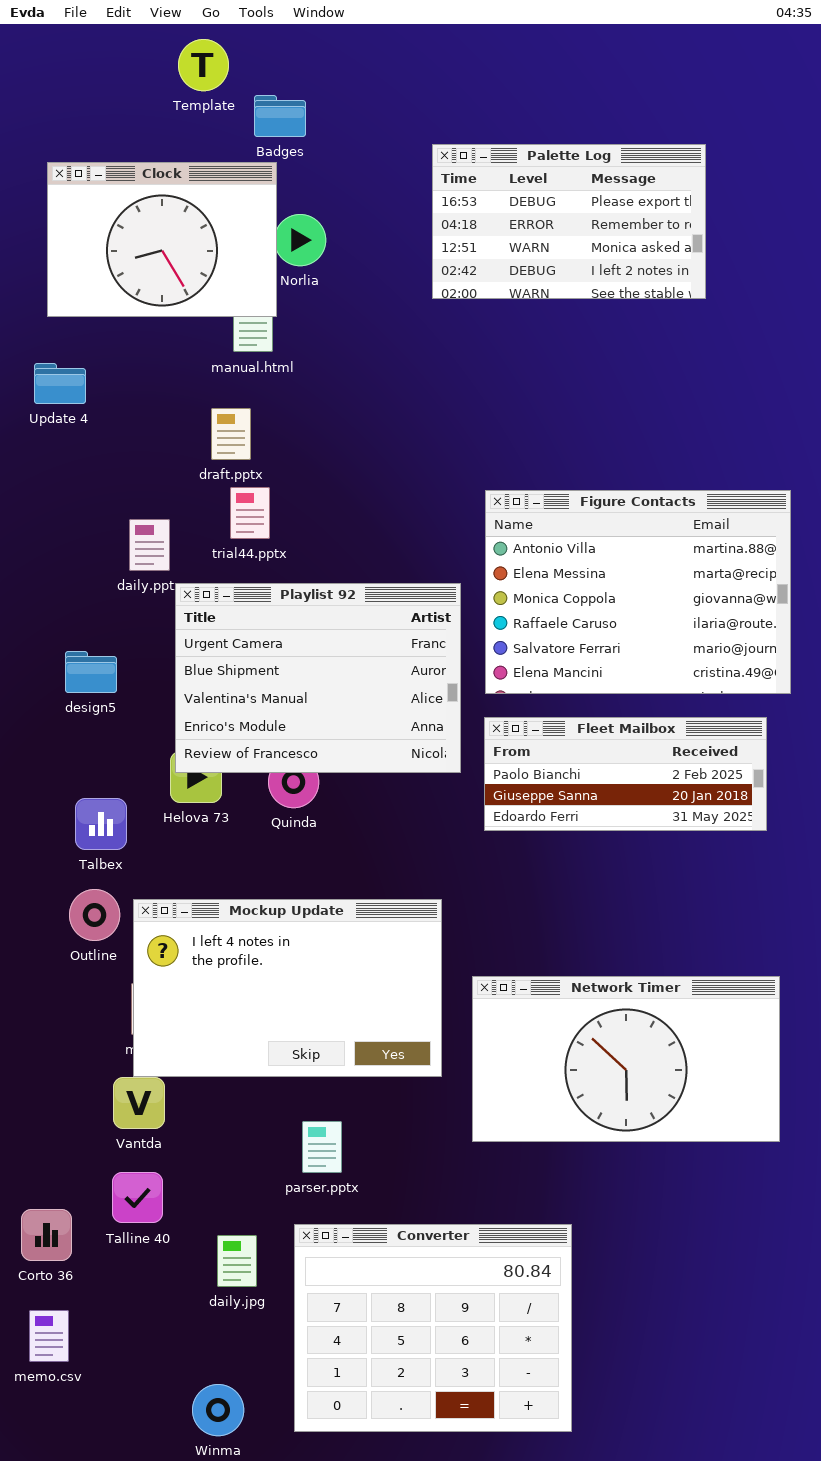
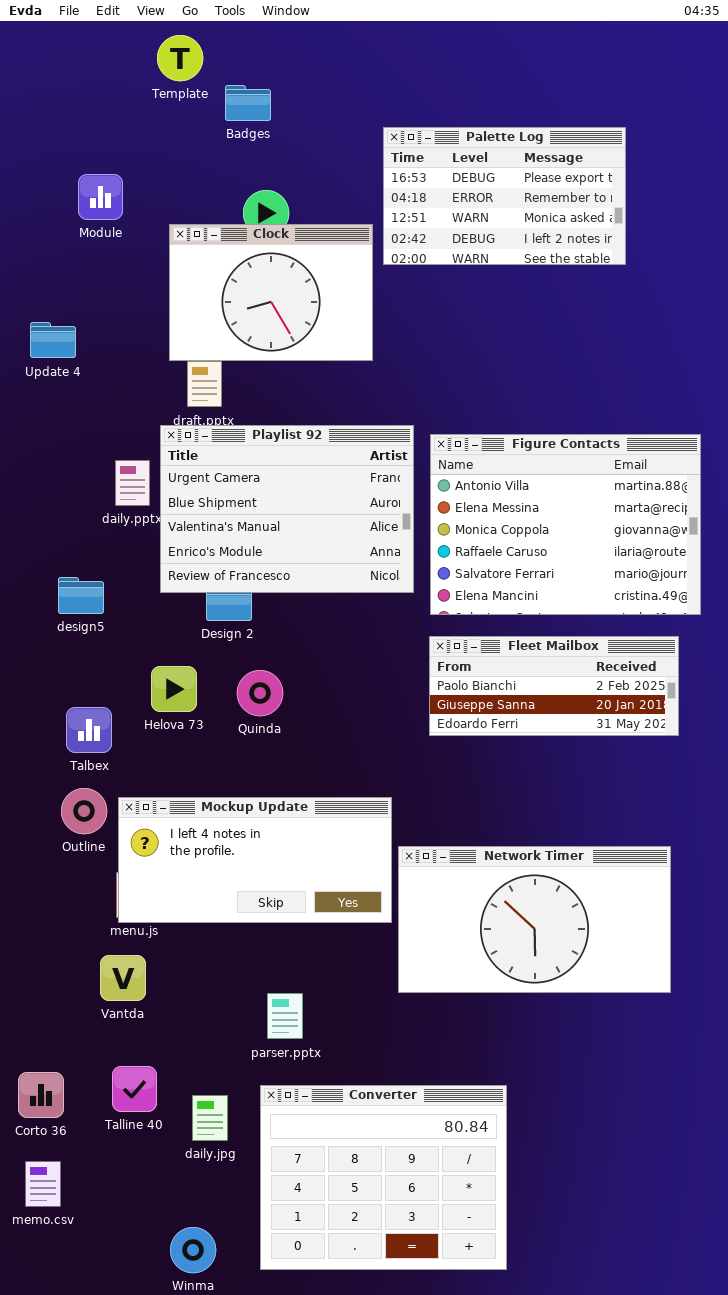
Clock: [47,162,277,317] -> [169,224,373,361], moved
Playlist 92: [175,583,461,773] -> [160,425,414,593], moved
Mockup Update: [133,899,442,1077] -> [118,797,392,923], resized
Network Timer: [472,976,780,1142] -> [398,846,671,993], moved
Talline 40: [112,1172,163,1223] -> [112,1066,157,1112], moved

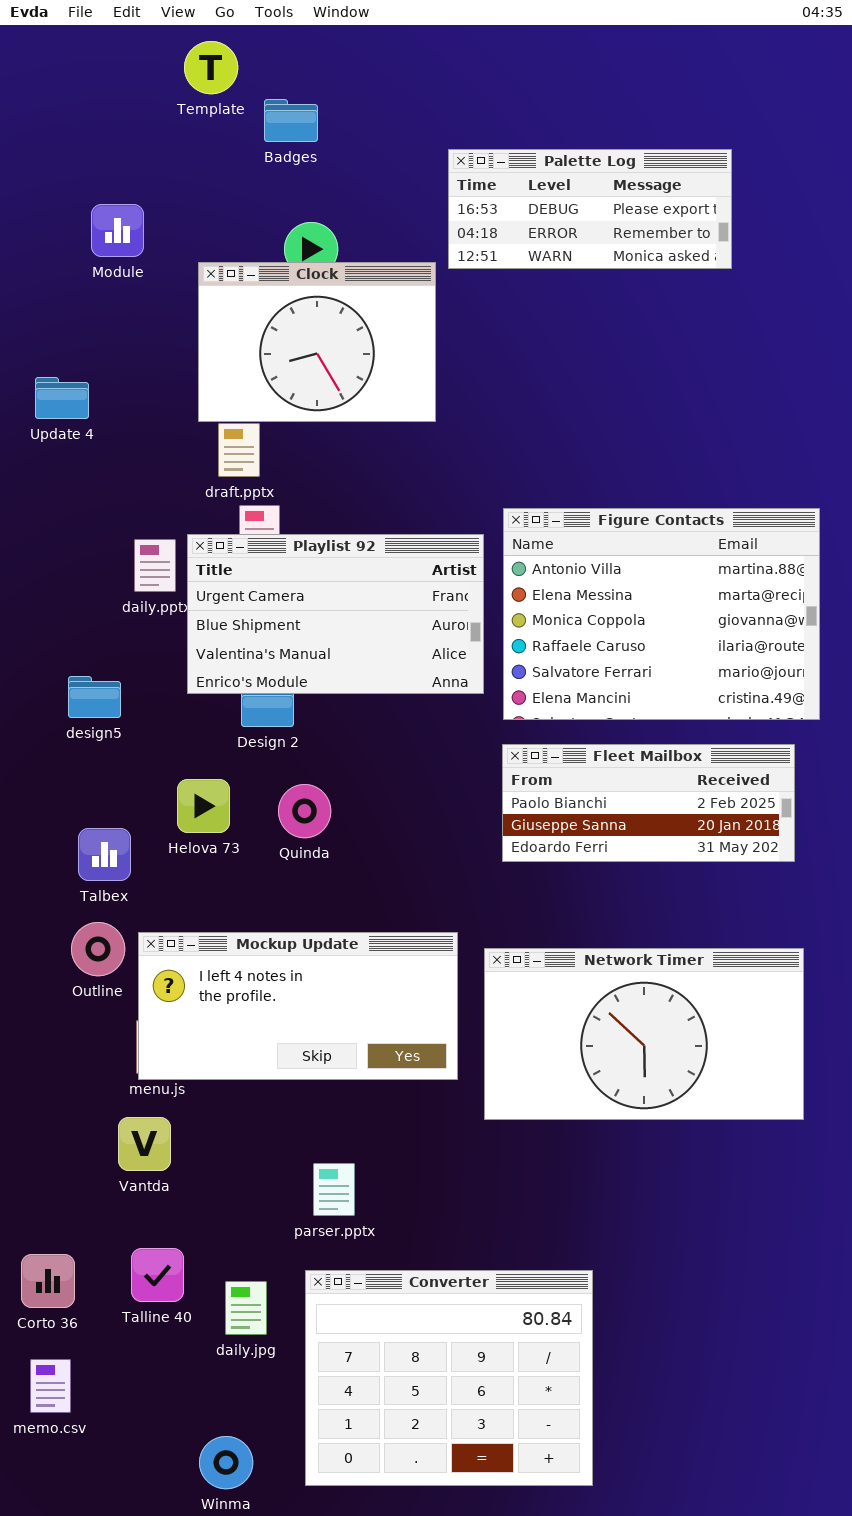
Palette Log: [383,127,626,265] -> [448,149,732,269], resized
Playlist 92: [160,425,414,593] -> [187,534,484,694], resized
Network Timer: [398,846,671,993] -> [484,948,804,1120], moved

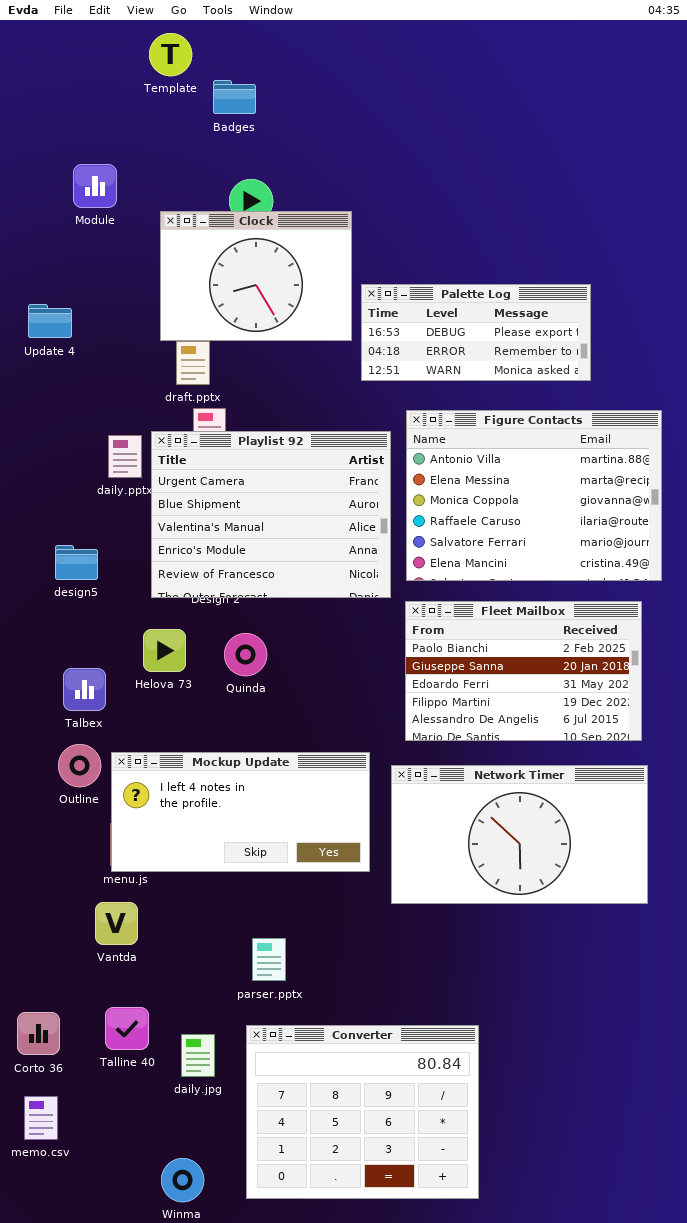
Palette Log: [448,149,732,269] -> [361,284,591,381], moved
Playlist 92: [187,534,484,694] -> [151,431,391,598], resized
Fleet Mailbox: [502,744,795,862] -> [405,601,642,741], resized

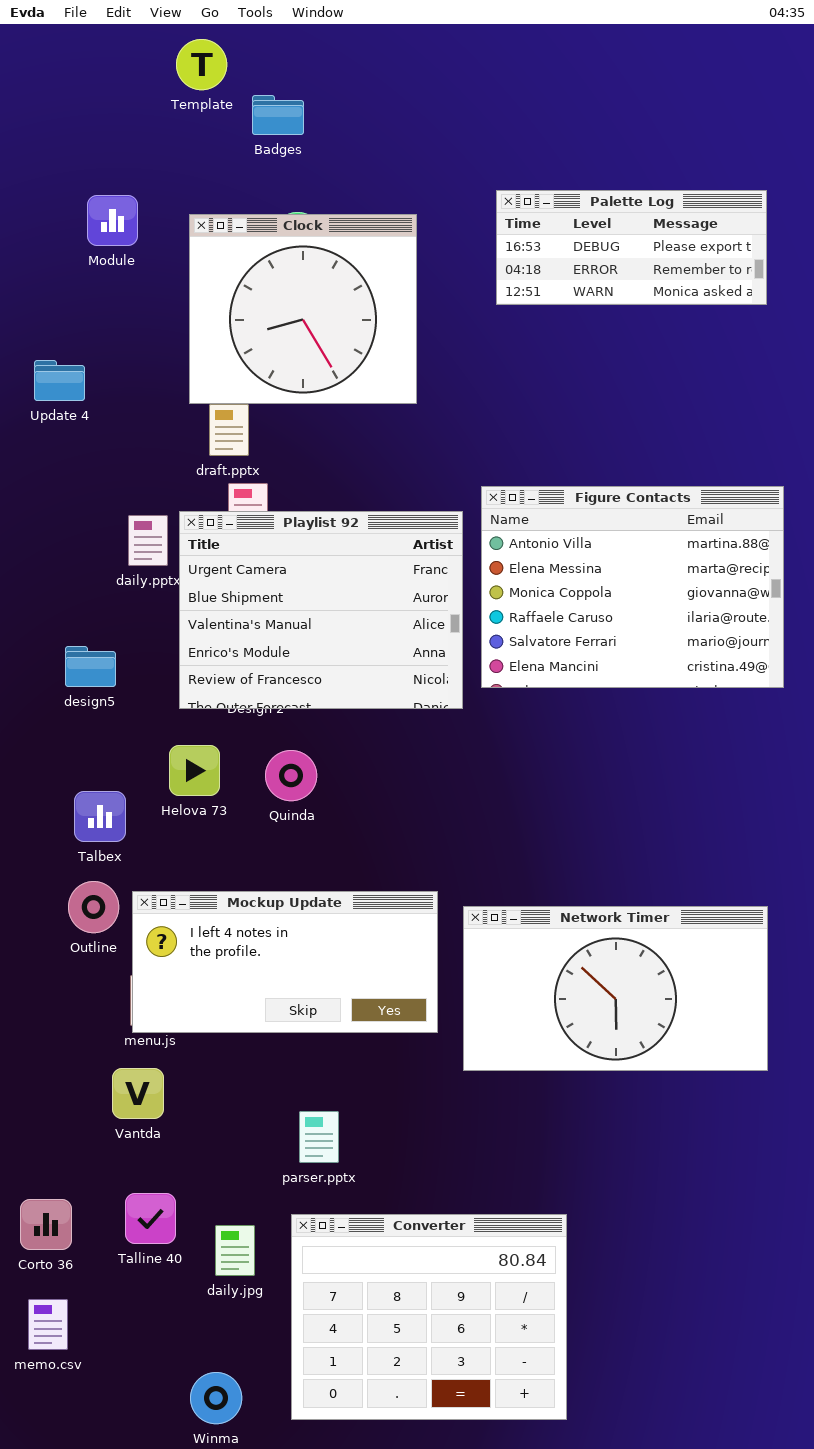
Clock: [160,211,352,341] -> [189,214,417,404], resized
Palette Log: [361,284,591,381] -> [496,190,767,305], moved
Fleet Mailbox: [405,601,642,741] -> none, closed

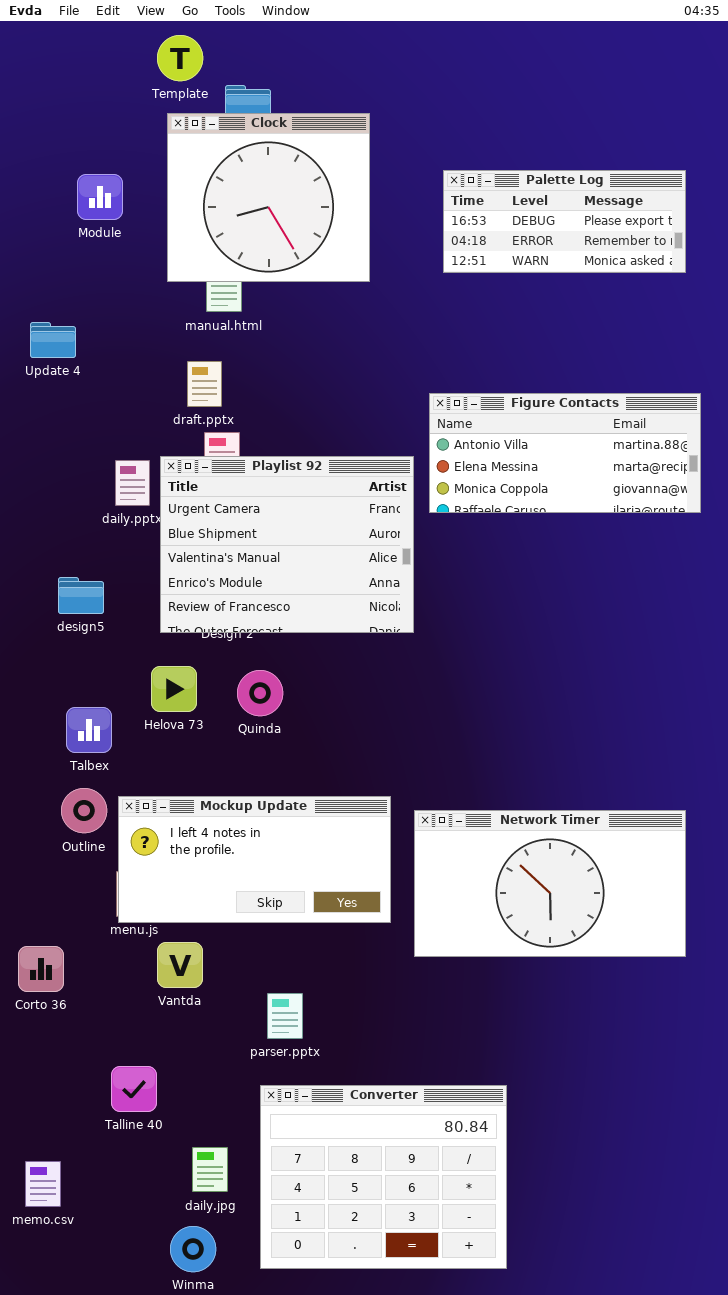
Clock: [189,214,417,404] -> [167,113,370,282], moved
Figure Contacts: [481,486,784,688] -> [429,393,701,513], moved, resized
Vantda: [112,1068,164,1119] -> [157,942,203,988], moved
Corto 36: [20,1199,72,1250] -> [18,946,64,992], moved
daily.jpg: [215,1225,255,1276] -> [192,1147,228,1192], moved

